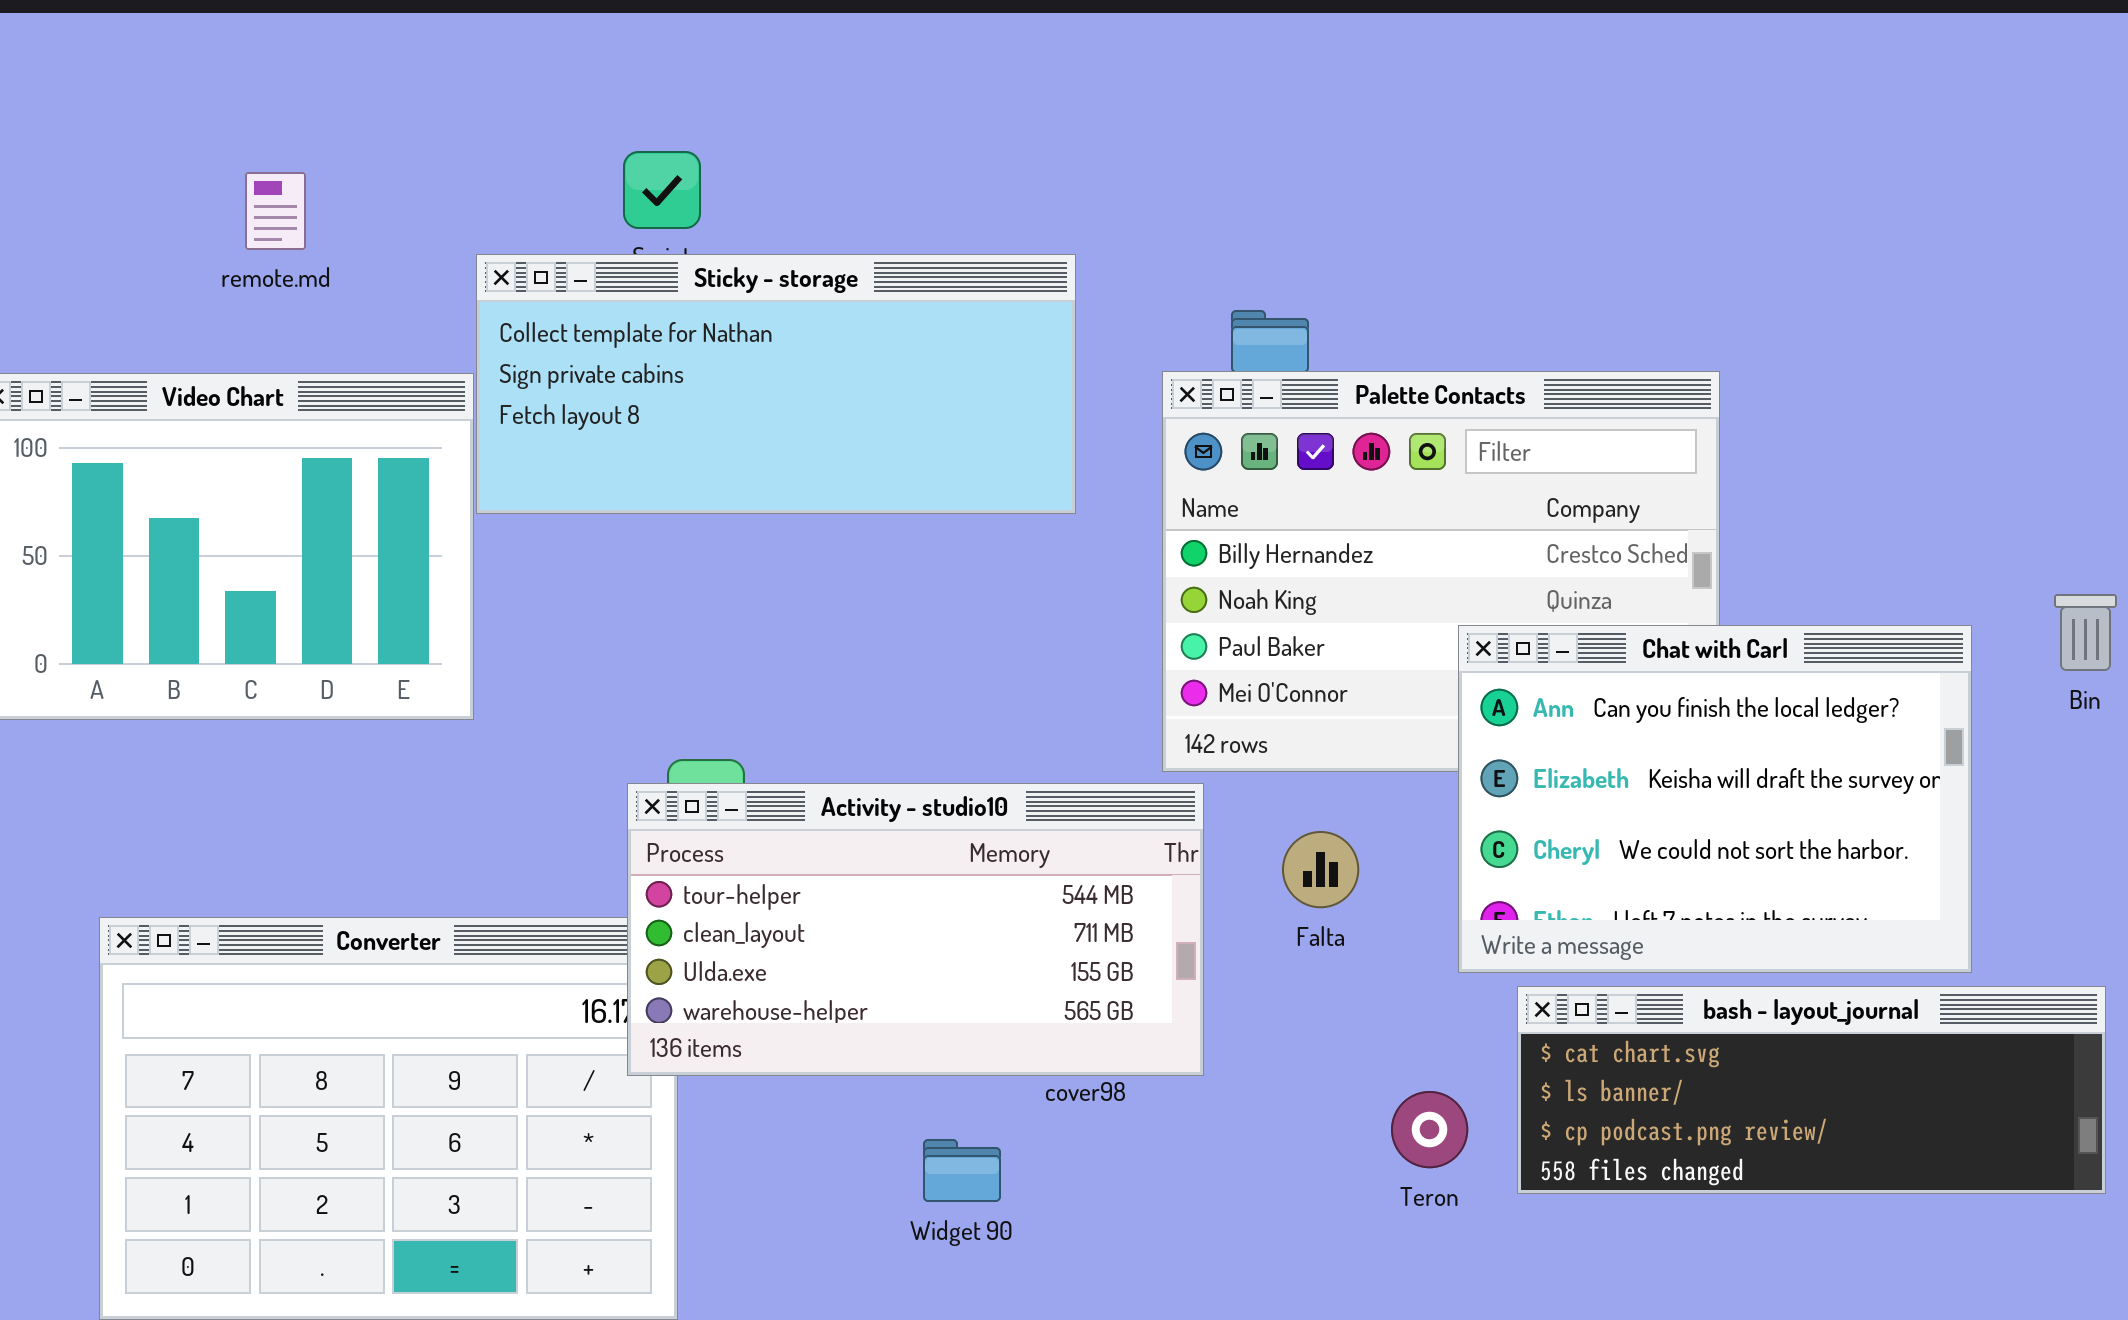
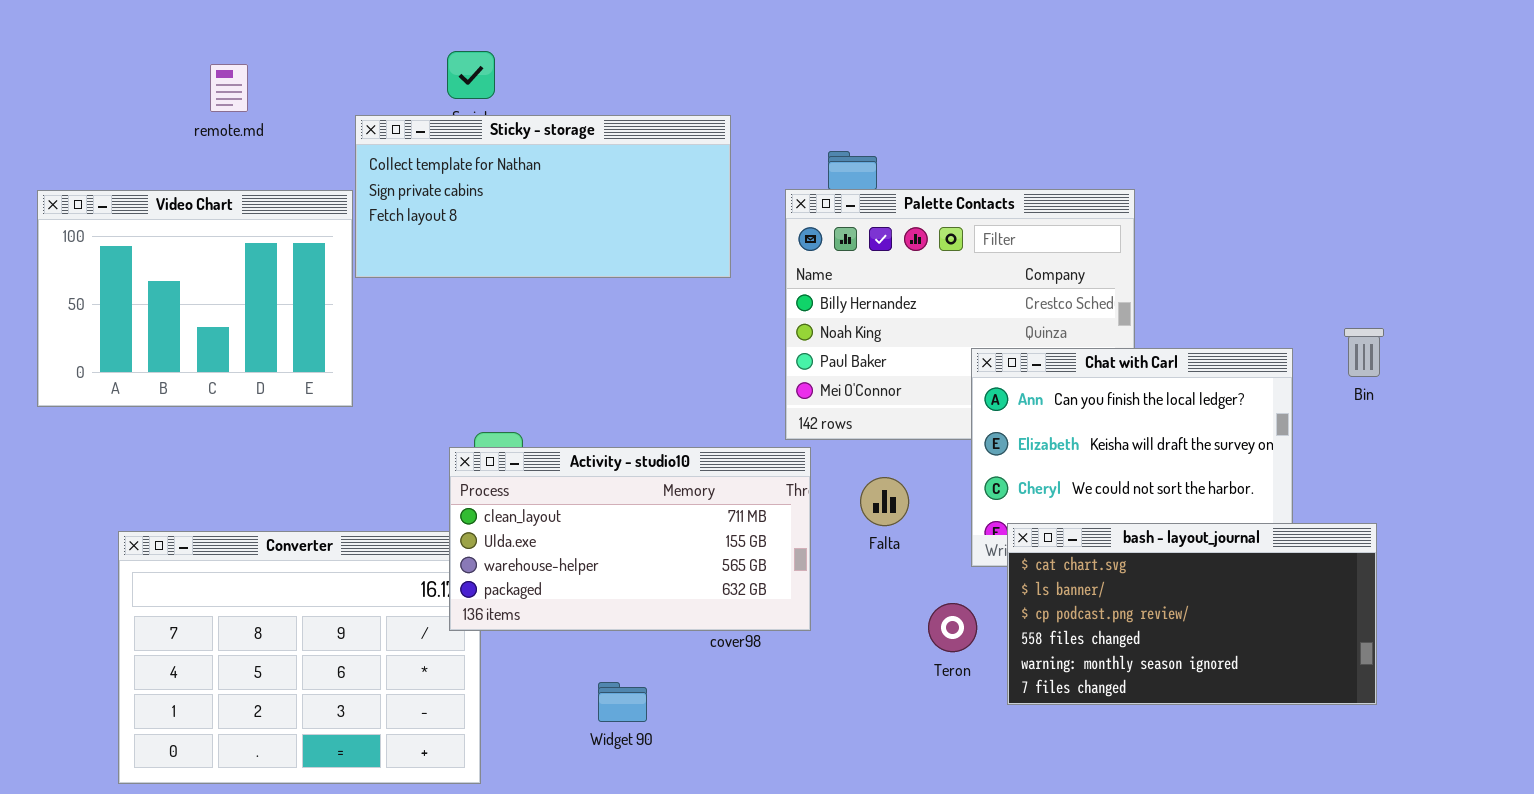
Activity - studio10: [627,783,1204,1076] -> [449,447,811,631], scrolled down 1 row
bash - layout_journal: [1517,986,2106,1194] -> [1007,523,1377,705], resized
Teron: [1391,1091,1468,1168] -> [928,603,977,652], moved
Widget 90: [923,1139,1001,1202] -> [598,682,647,722], moved

